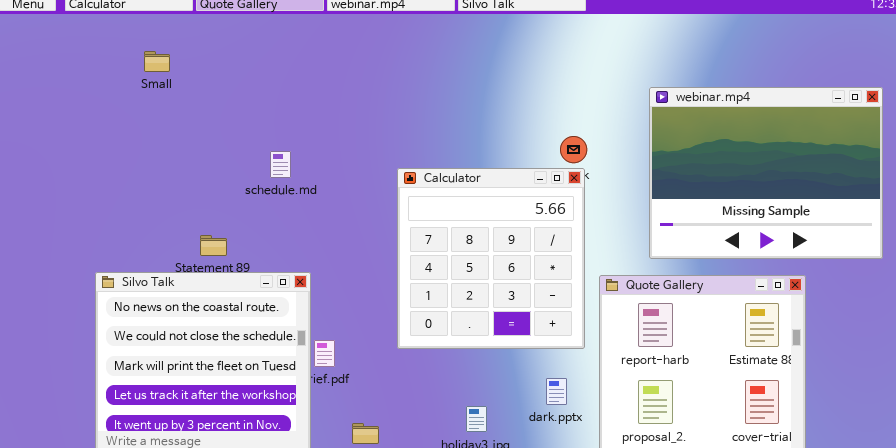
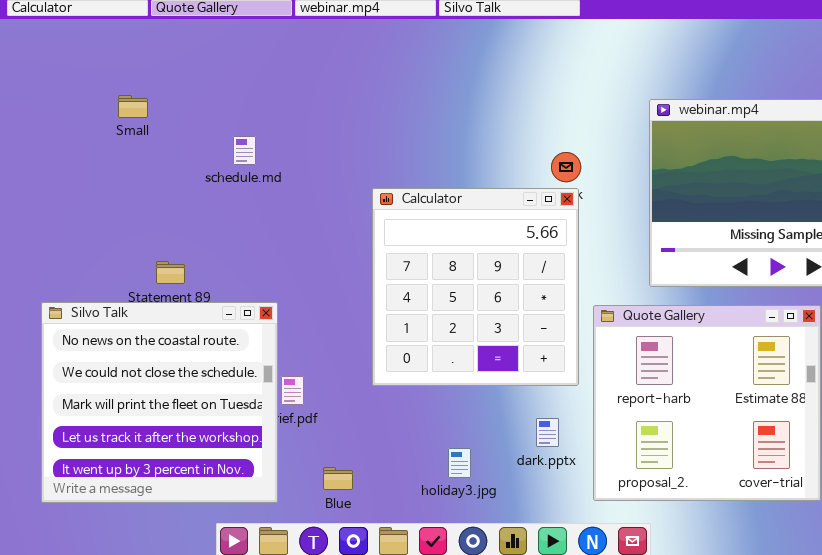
Small: [144,51,170,72] -> [118,95,148,118], moved
schedule.md: [270,151,291,178] -> [233,136,256,165], moved

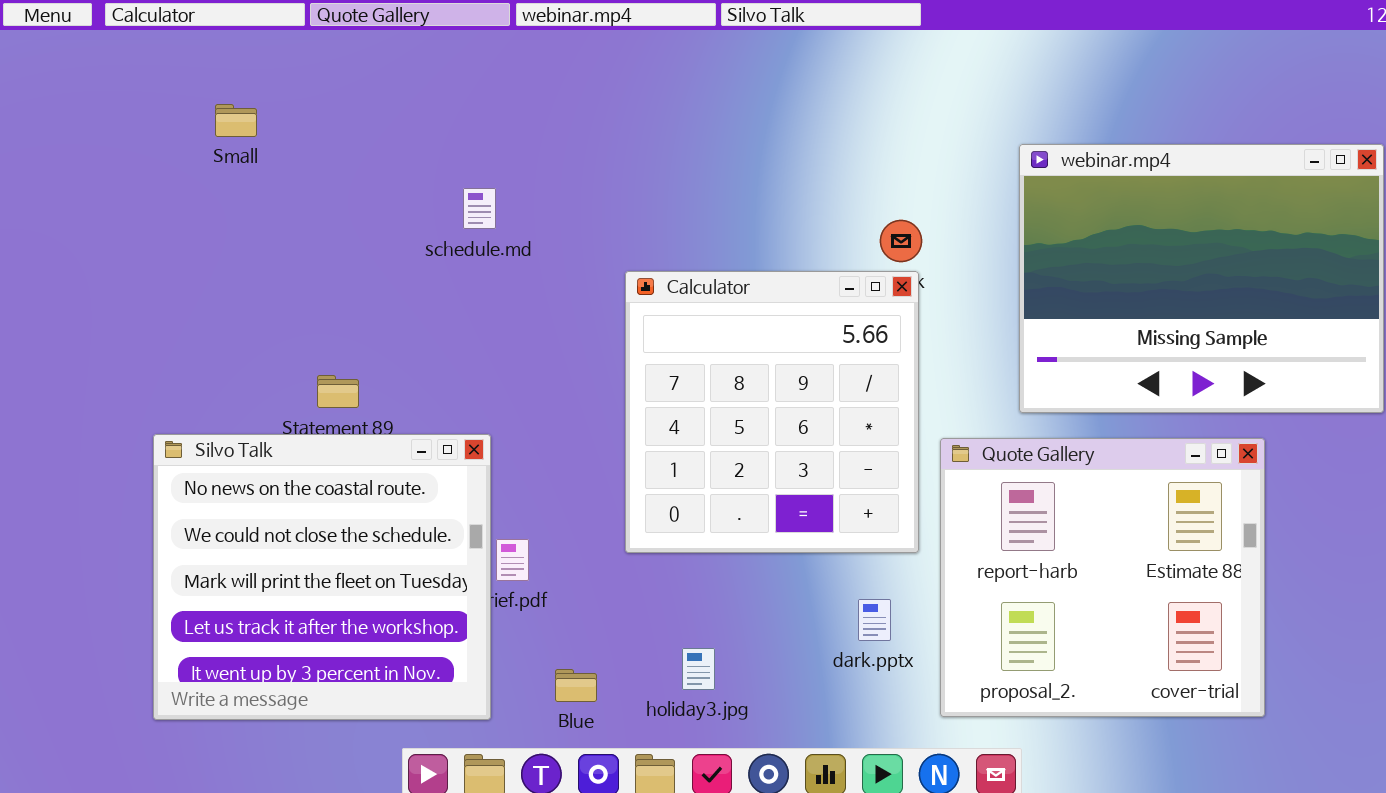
Small: [118,95,148,118] -> [215,104,257,137], moved
schedule.md: [233,136,256,165] -> [463,188,496,229], moved
holiday3.jpg: [448,448,471,478] -> [682,648,715,690], moved

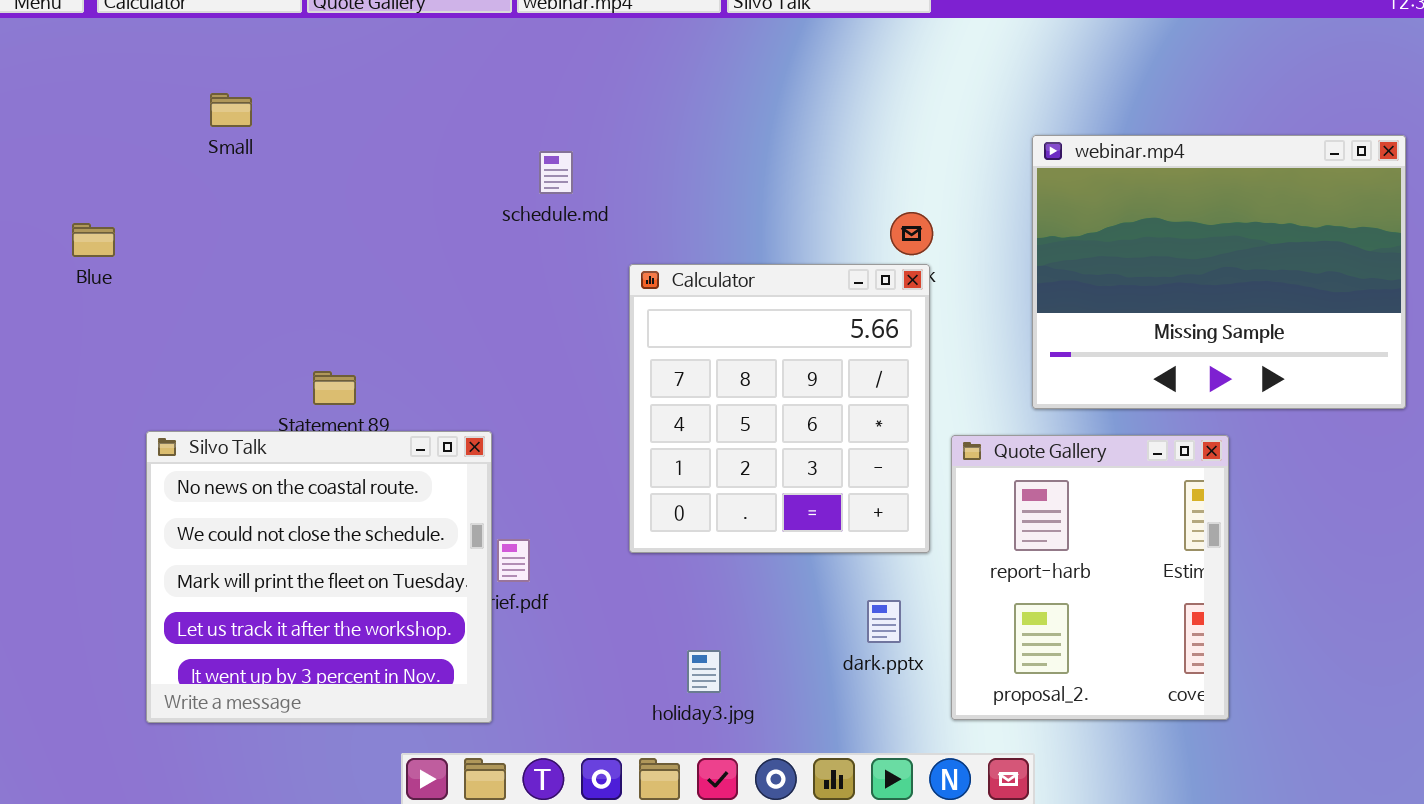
schedule.md: [463,188,496,229] -> [539,151,573,194], moved
Quote Gallery: [940,438,1265,717] -> [951,435,1229,720], resized
Blue: [555,669,597,702] -> [72,223,115,257], moved

